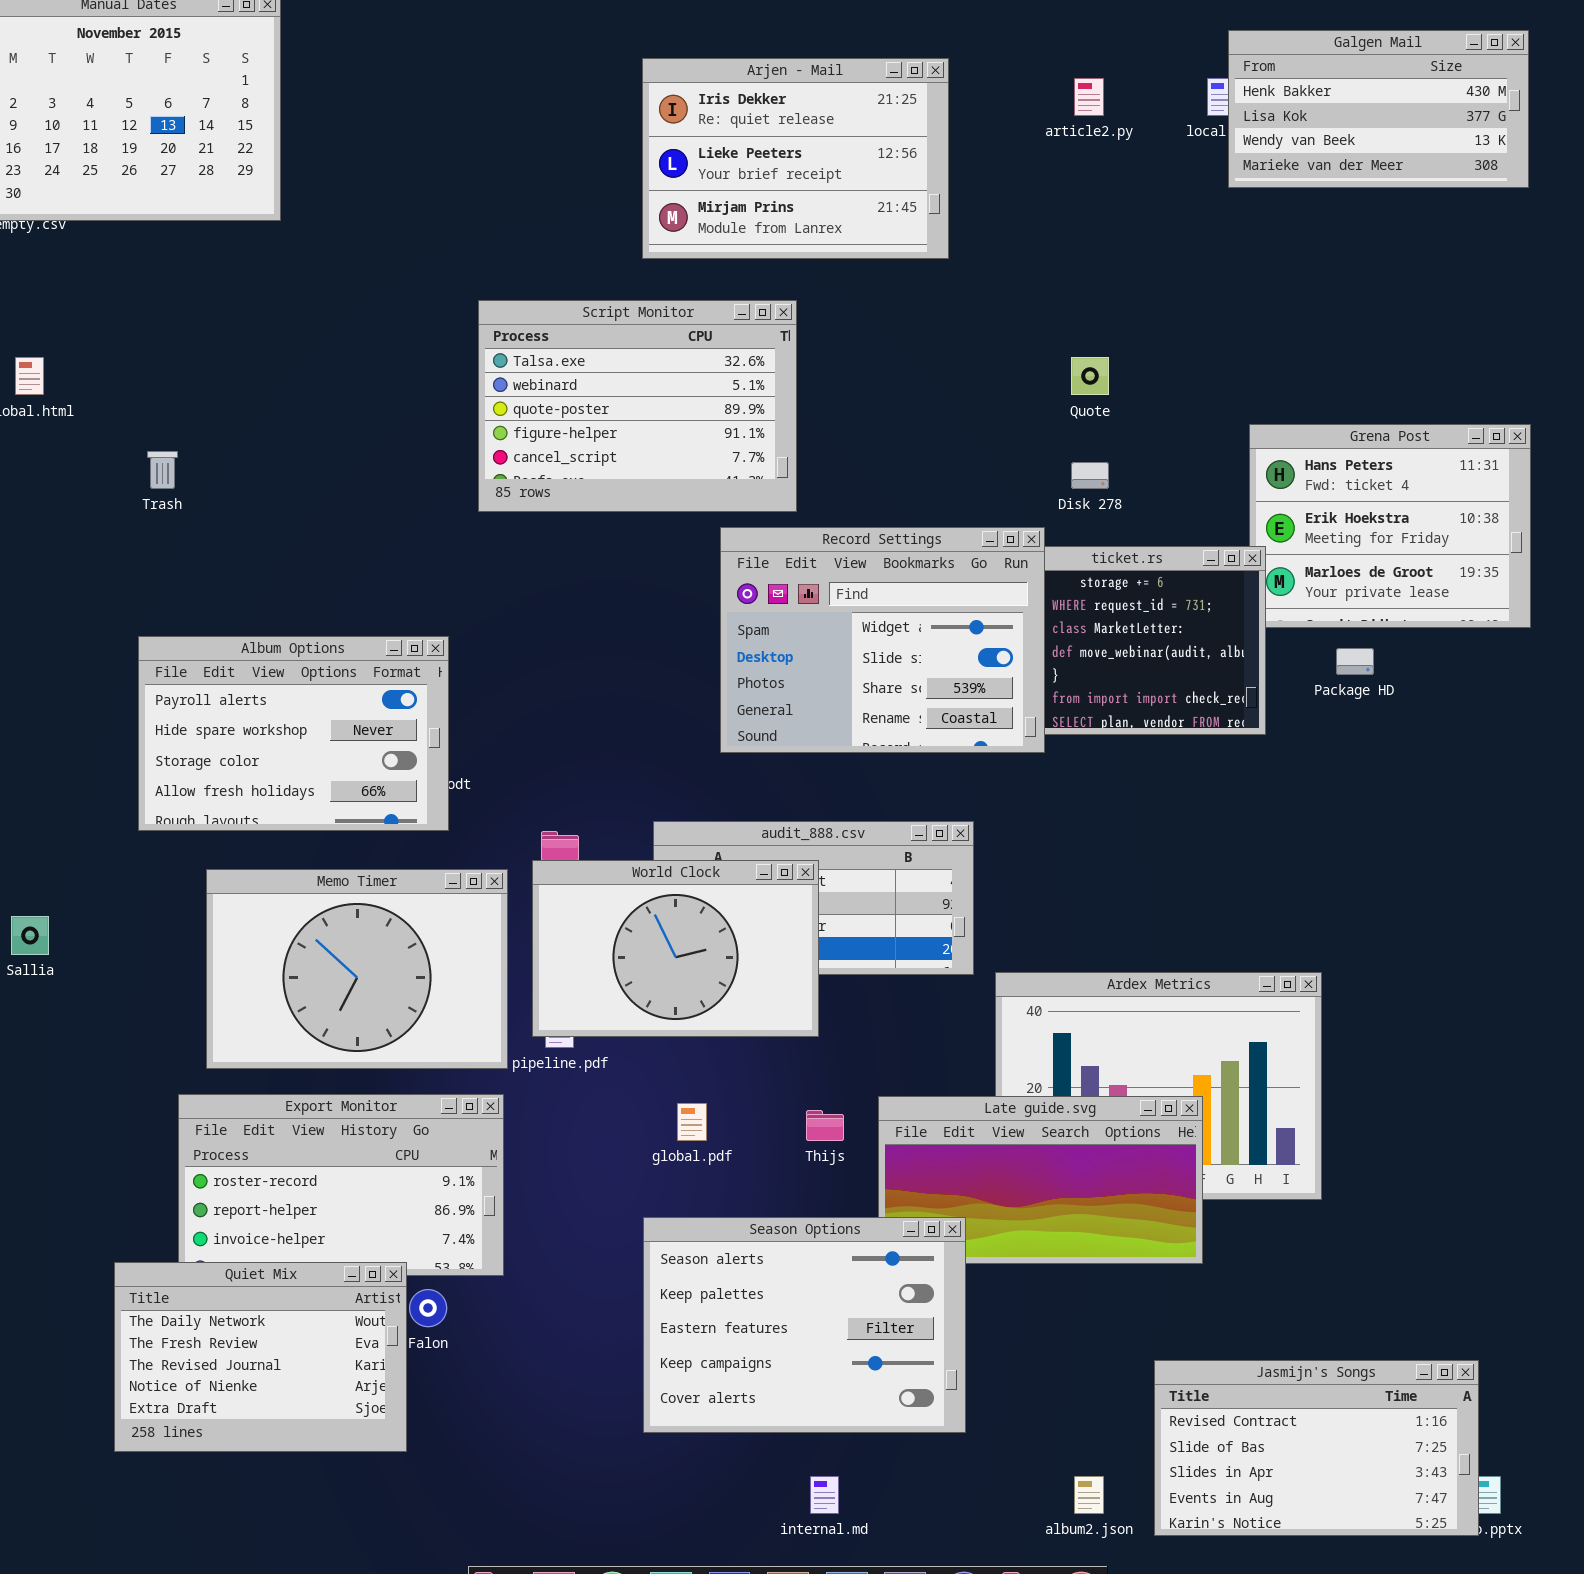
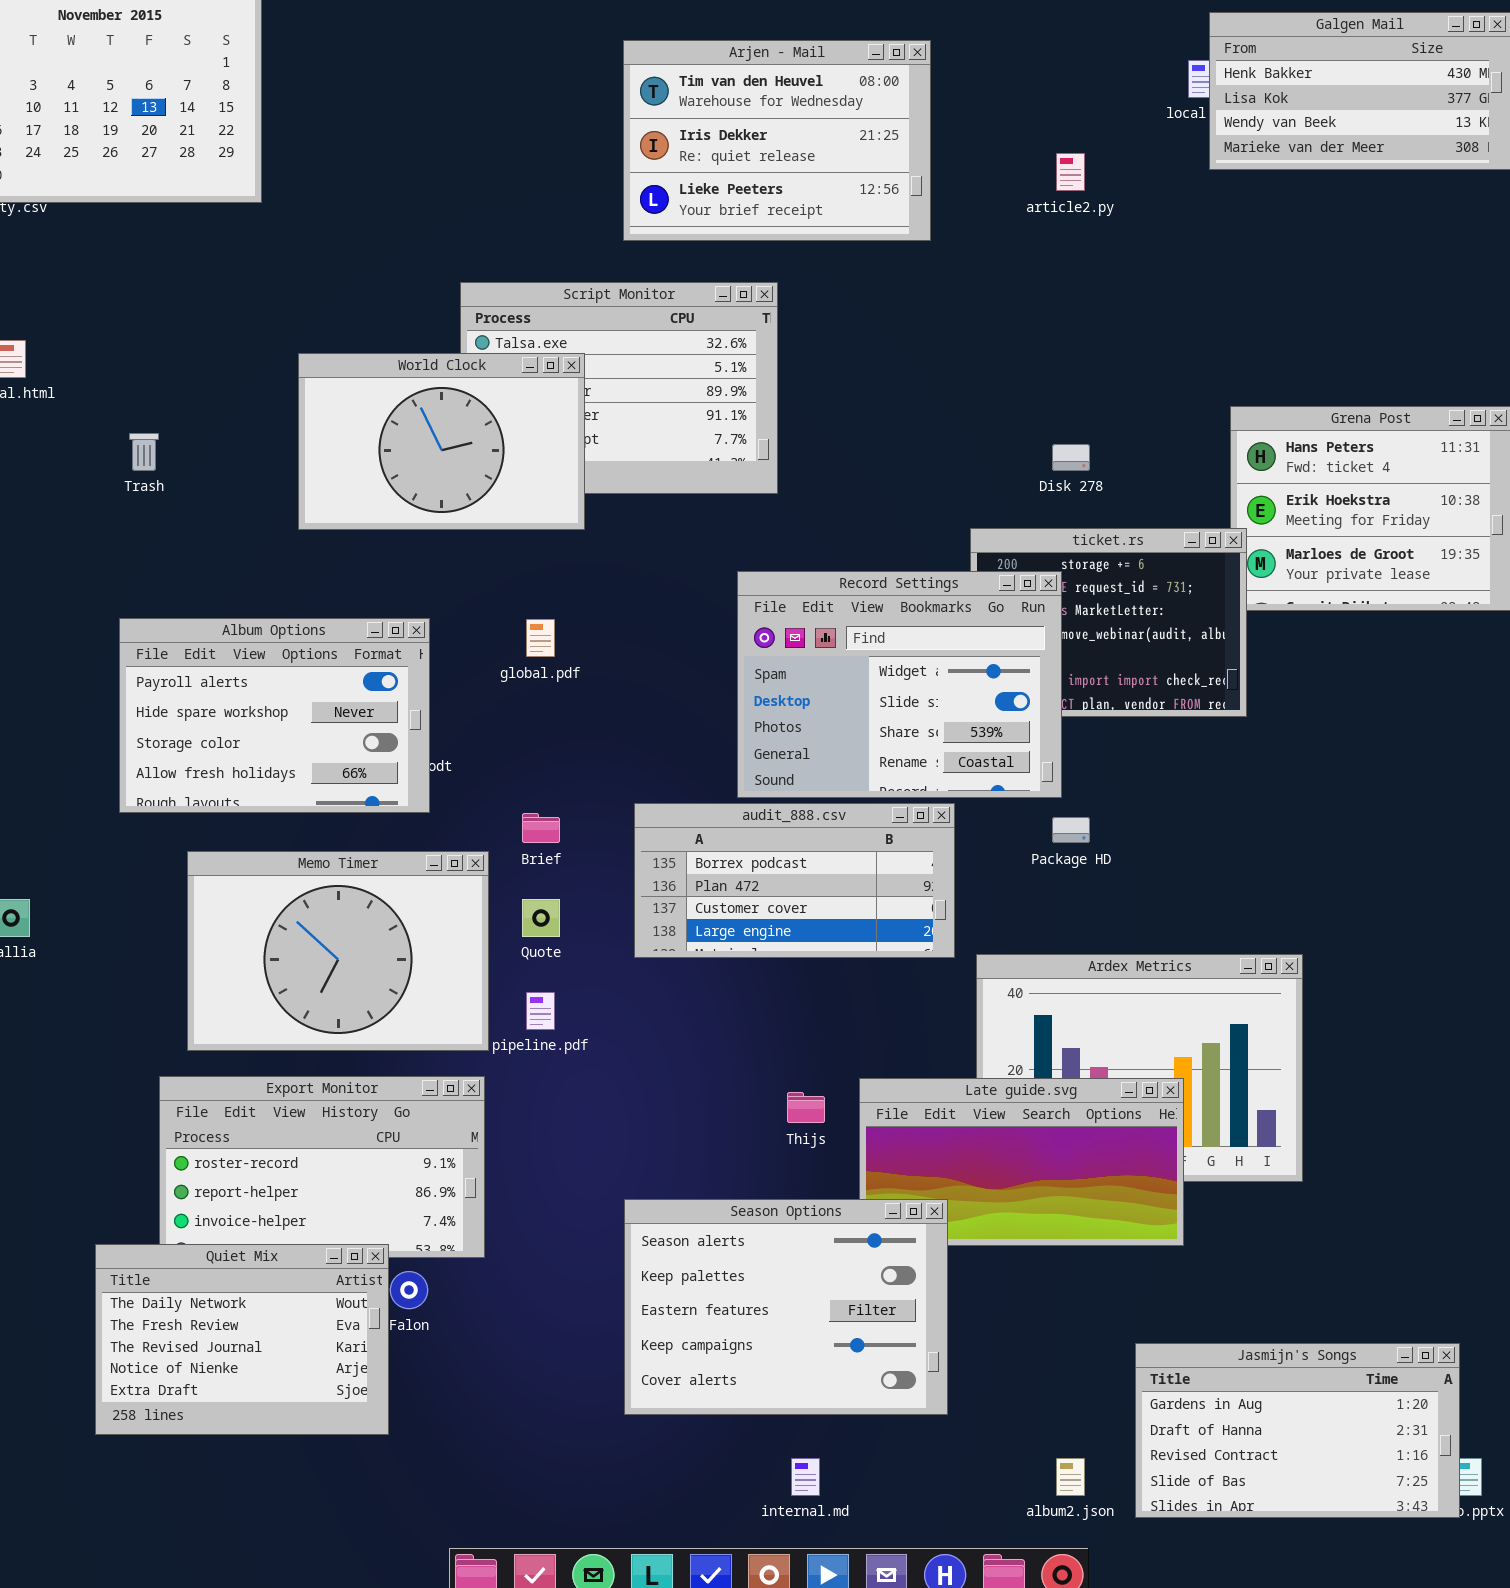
Arjen - Mail: [642,58,949,259] -> [623,40,931,241], scrolled up 1 row
article2.py: [1074,78,1104,116] -> [1056,153,1085,191], moved
Quote: [1071,357,1109,395] -> [522,899,560,937], moved
Record Settings: [720,527,1045,753] -> [737,571,1062,798], moved
Package HD: [1336,648,1374,675] -> [1052,817,1090,843], moved
World Clock: [532,860,819,1037] -> [298,353,585,530], moved
global.pdf: [677,1103,707,1141] -> [526,619,555,657], moved
Jasmijn's Songs: [1154,1360,1479,1536] -> [1135,1343,1460,1518], scrolled up 2 rows

